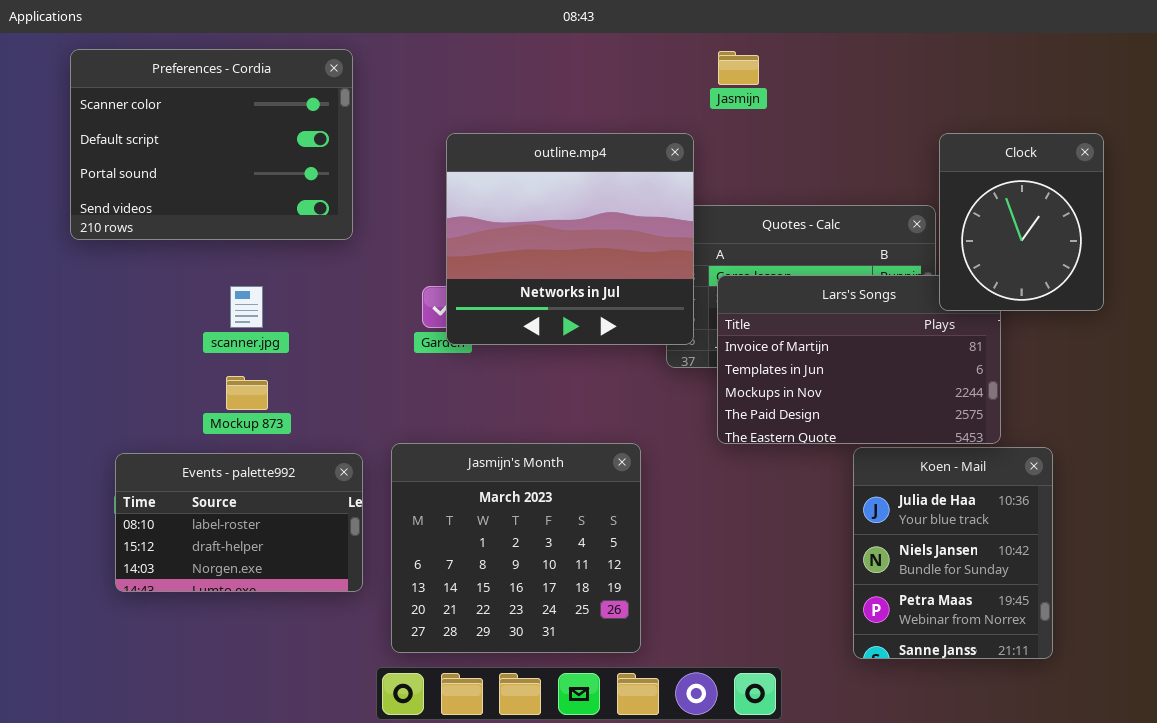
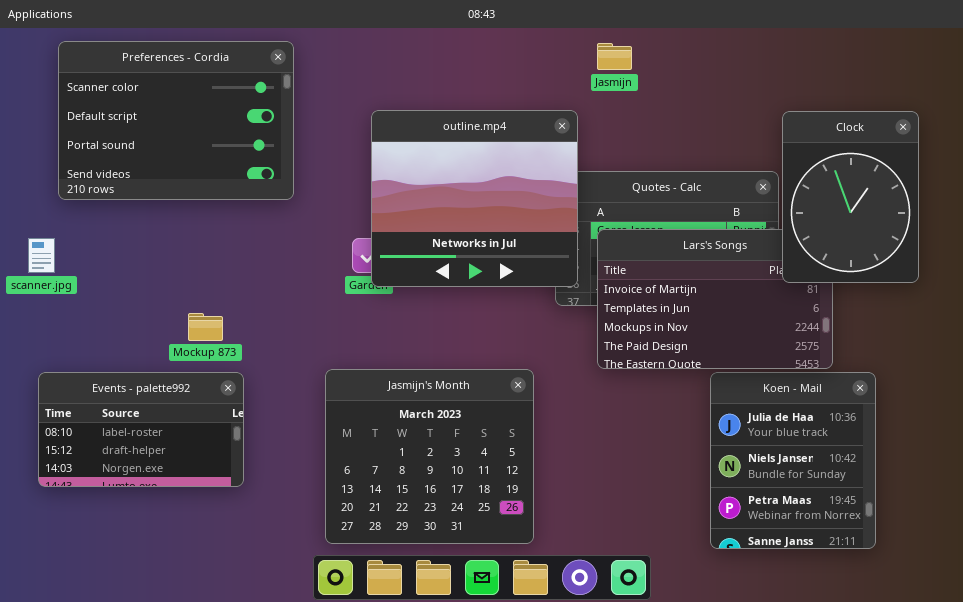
Clock: [939,133,1104,311] -> [782,111,919,283], resized
scanner.jpg: [230,286,263,328] -> [28,238,55,273], moved
Events - palette992: [115,453,363,592] -> [38,372,244,487], moved

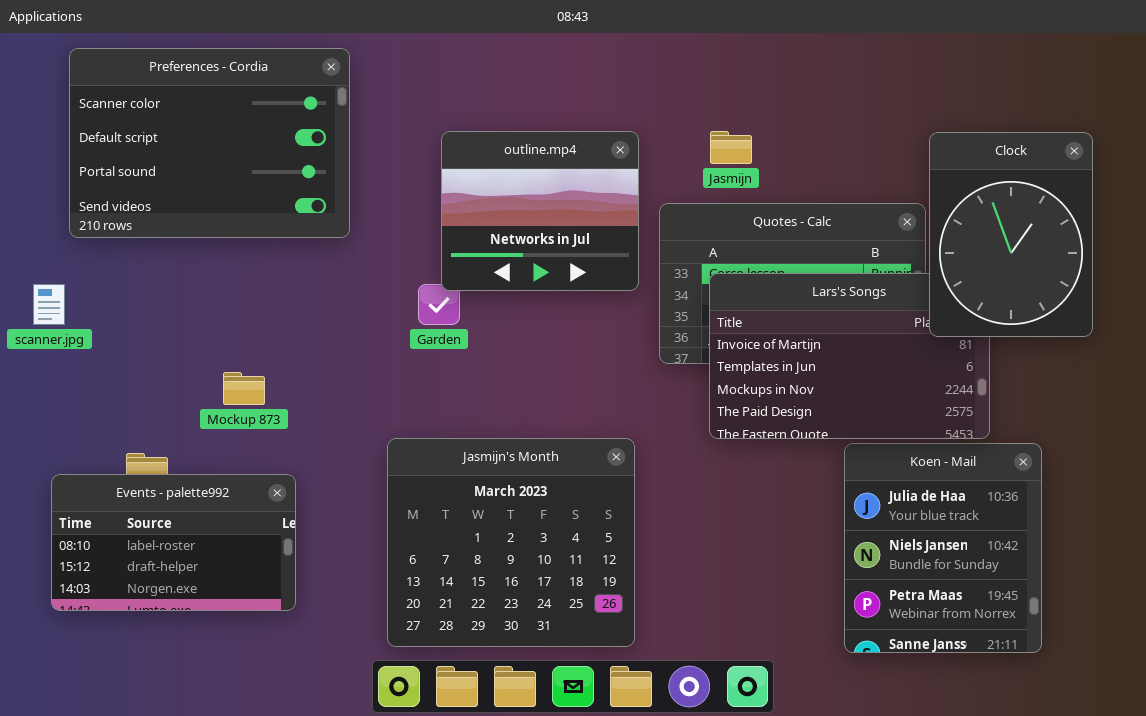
Jasmijn: [597,43,632,70] -> [710,131,752,164], moved
outline.mp4: [371,110,578,287] -> [441,131,639,291], resized
Events - palette992: [38,372,244,487] -> [51,474,296,611], moved

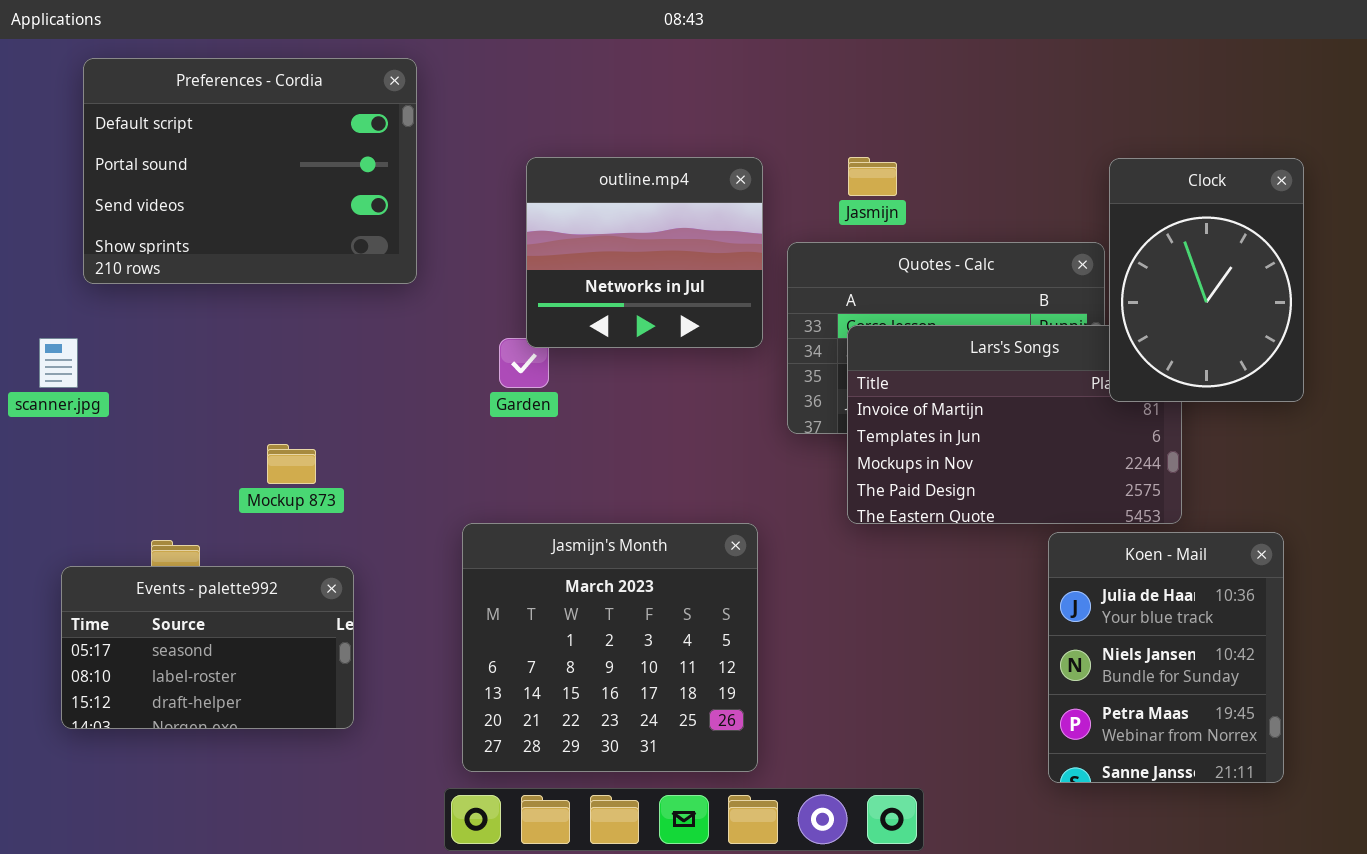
Preferences - Cordia: [69,48,350,238] -> [83,58,417,284], scrolled down 1 row
Koen - Mail: [844,443,1042,653] -> [1048,532,1284,783], moved
Events - palette992: [51,474,296,611] -> [61,566,354,729], scrolled up 1 row

